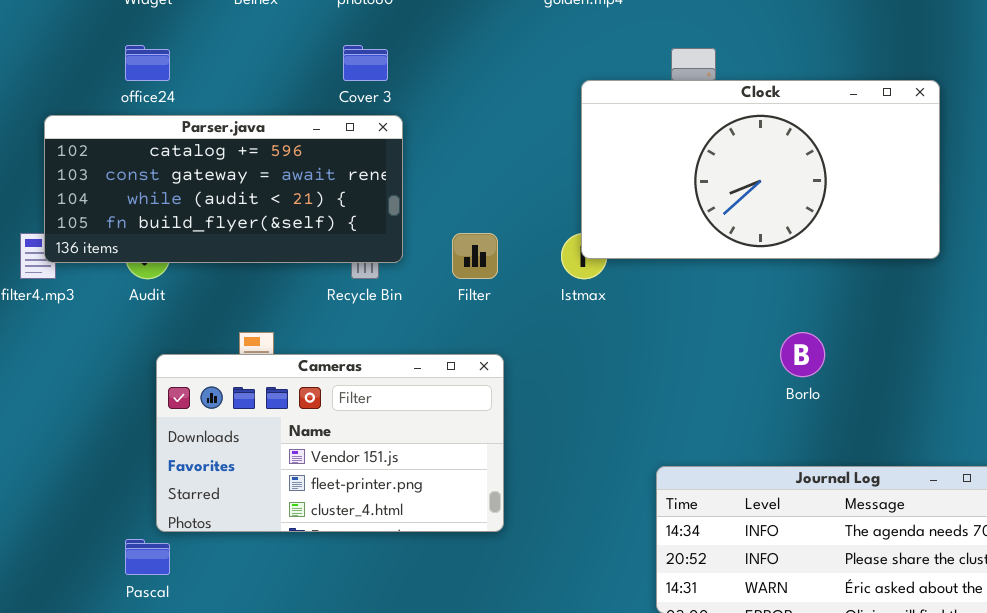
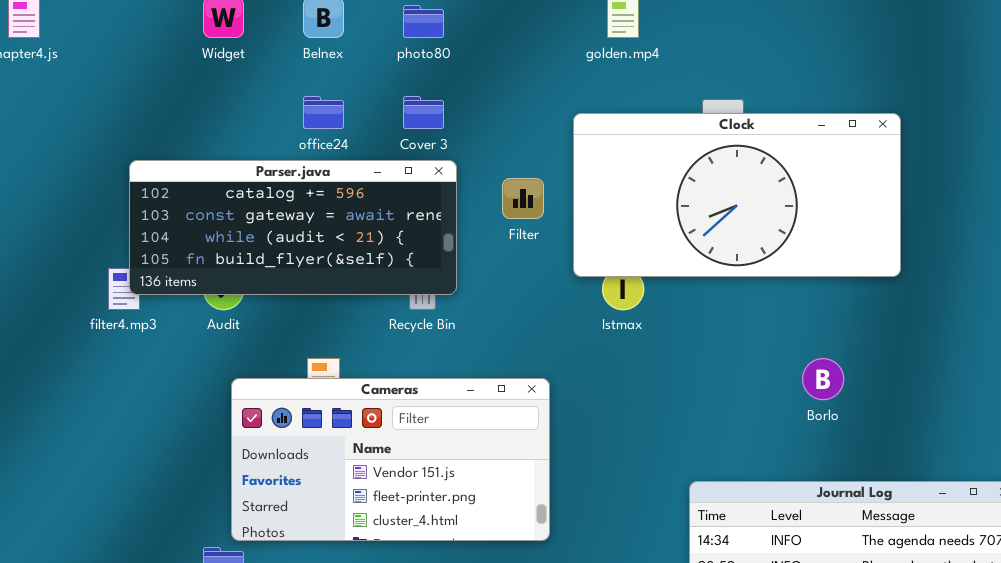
office24: [125,45,170,81] -> [303,96,344,129], moved
Clock: [581,80,940,259] -> [573,113,901,277], moved
Filter: [452,233,498,279] -> [502,178,544,219], moved

